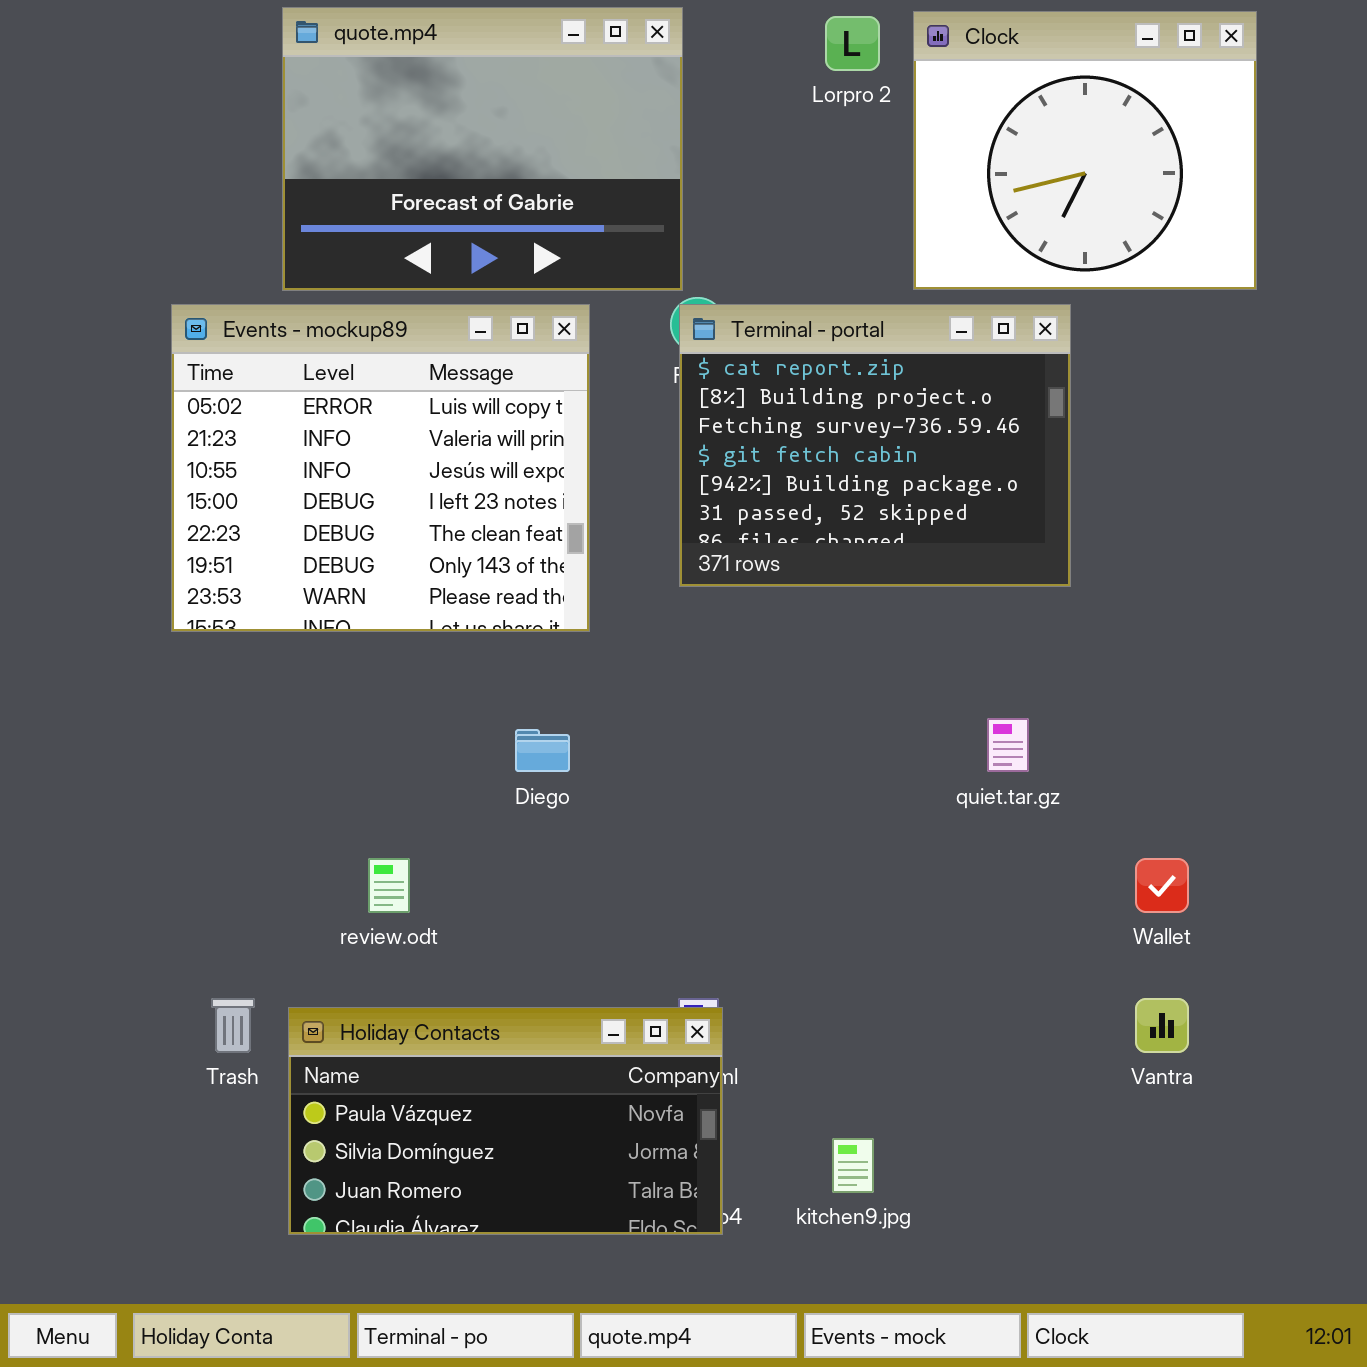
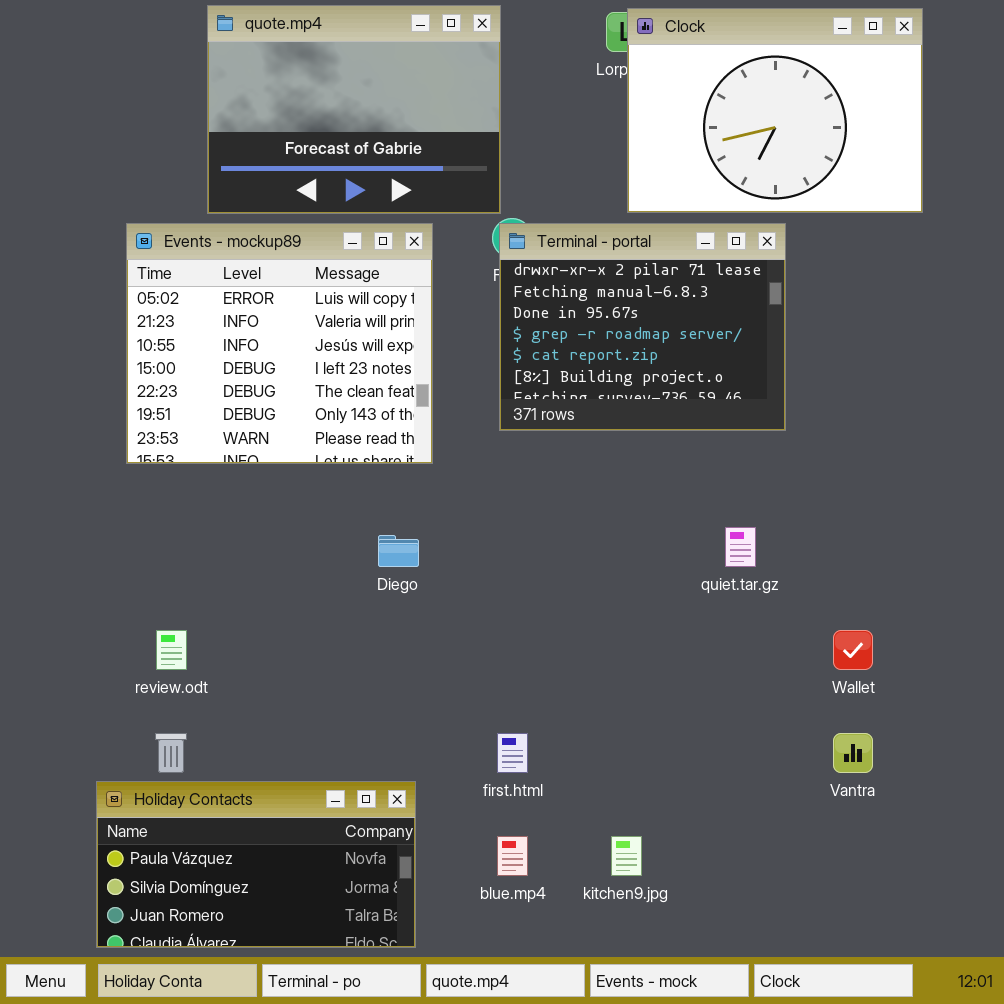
Clock: [913,11,1257,290] -> [627,8,923,213], resized
Terminal - portal: [679,304,1071,587] -> [499,223,786,431], scrolled up 4 rows
review.odt: [368,858,410,913] -> [156,630,187,670], moved
Holiday Contacts: [288,1007,723,1235] -> [96,781,416,948], moved

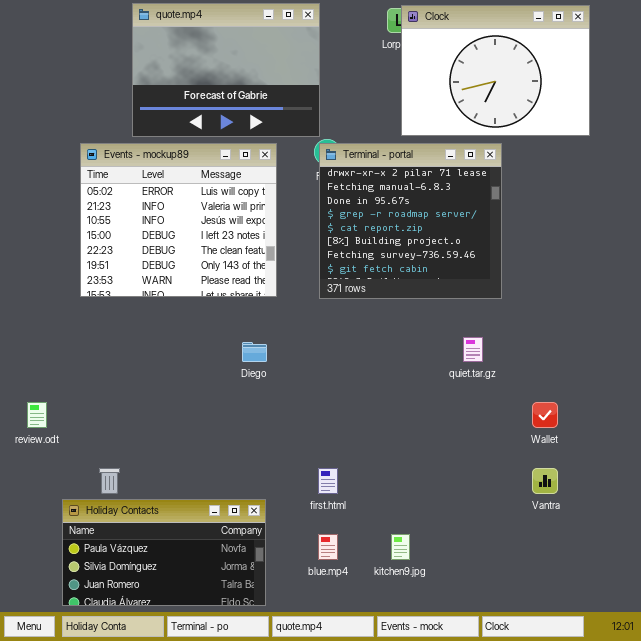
Terminal - portal: [499,223,786,431] -> [319,143,502,299], resized
review.odt: [156,630,187,670] -> [27,402,47,428], moved

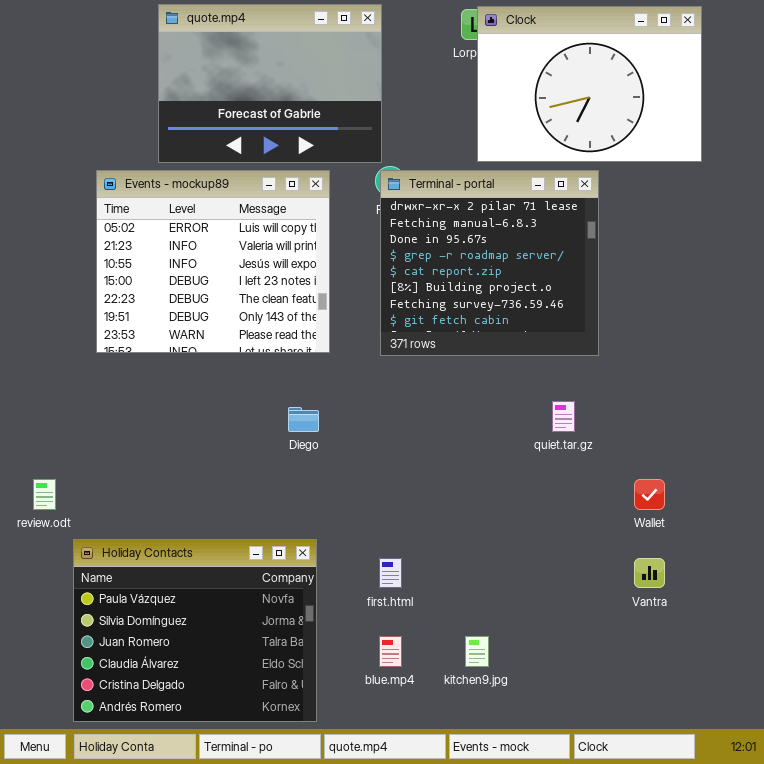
Holiday Contacts: [62,499,266,606] -> [73,539,317,722], resized

